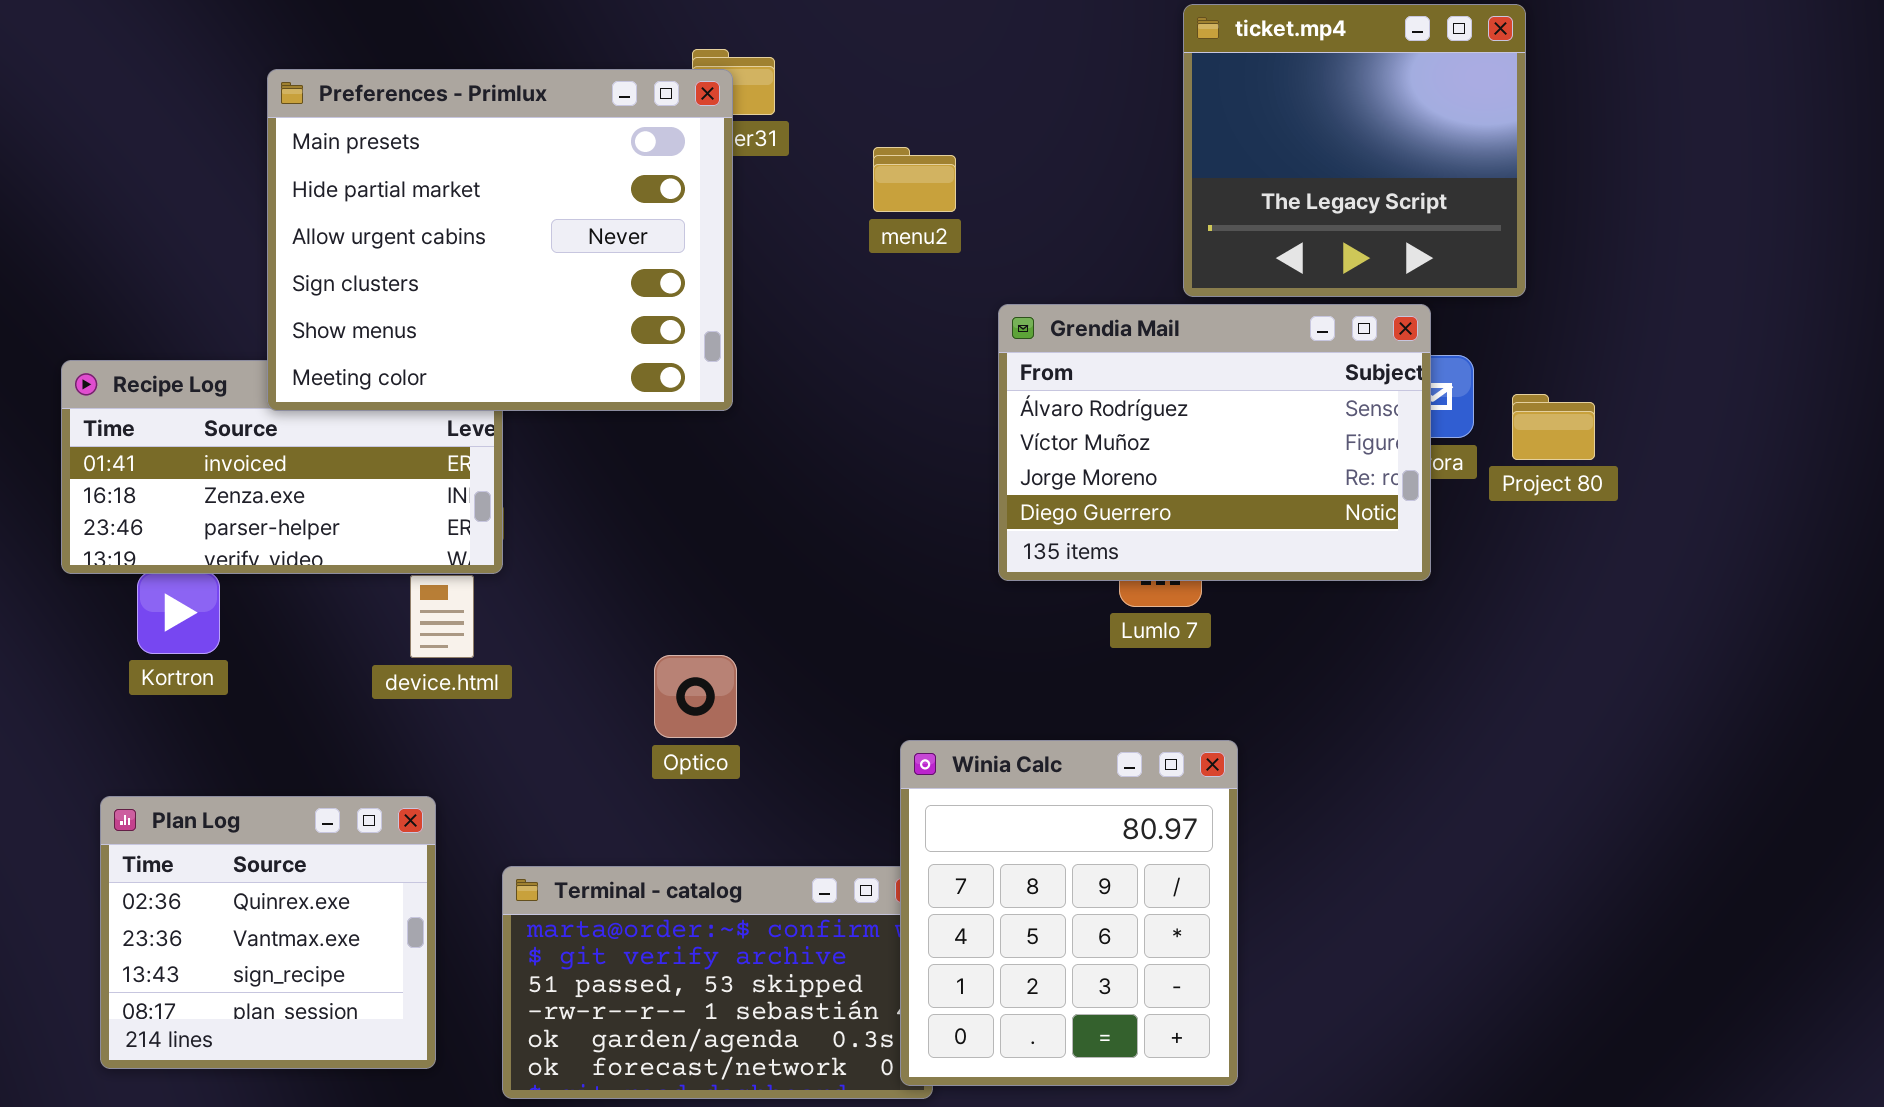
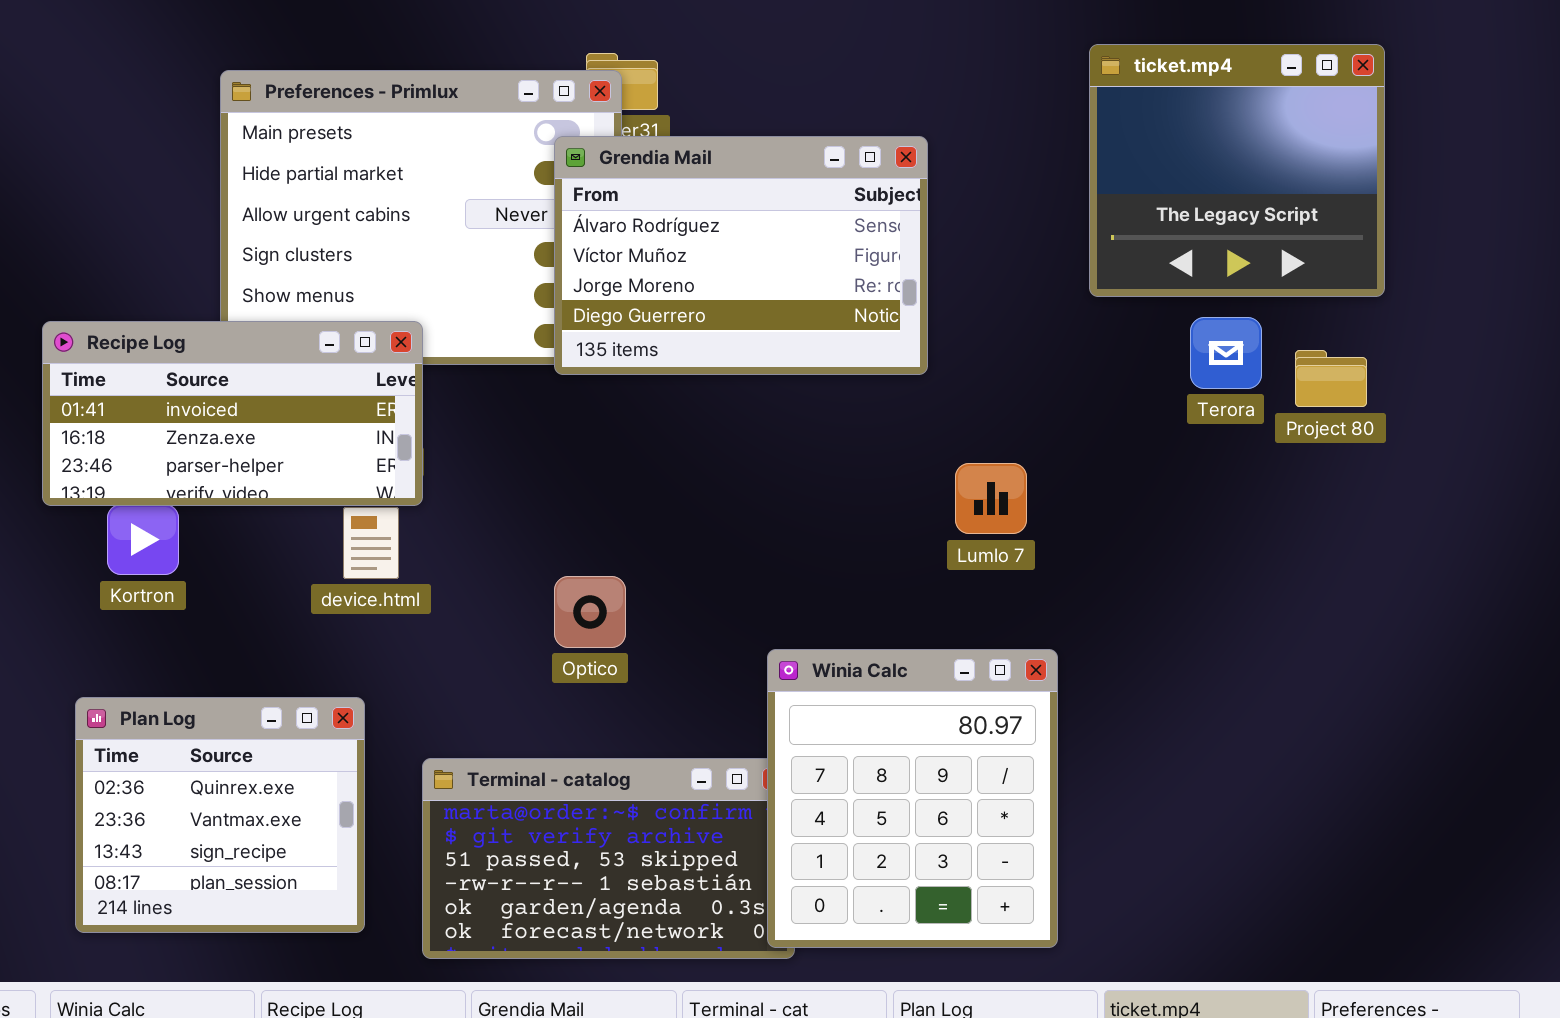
ticket.mp4: [1183,4,1526,297] -> [1089,44,1385,297], moved
Grendia Mail: [998,304,1431,581] -> [554,136,928,375], moved
Recipe Log: [61,360,503,574] -> [42,321,423,506], raised

